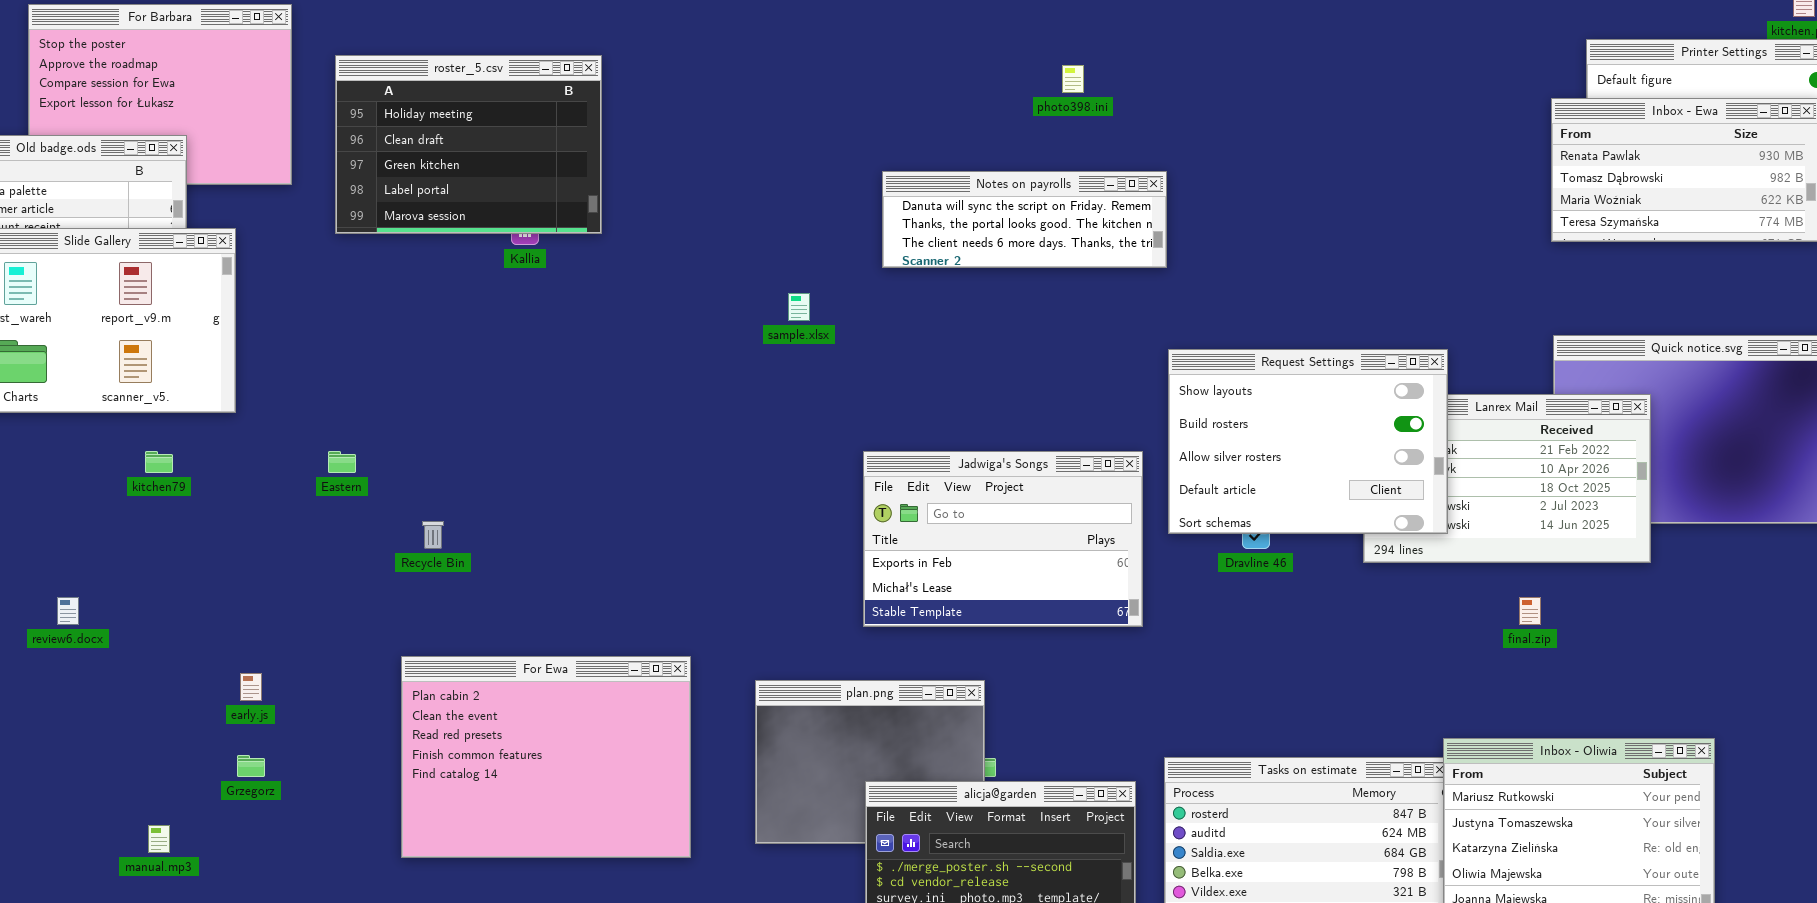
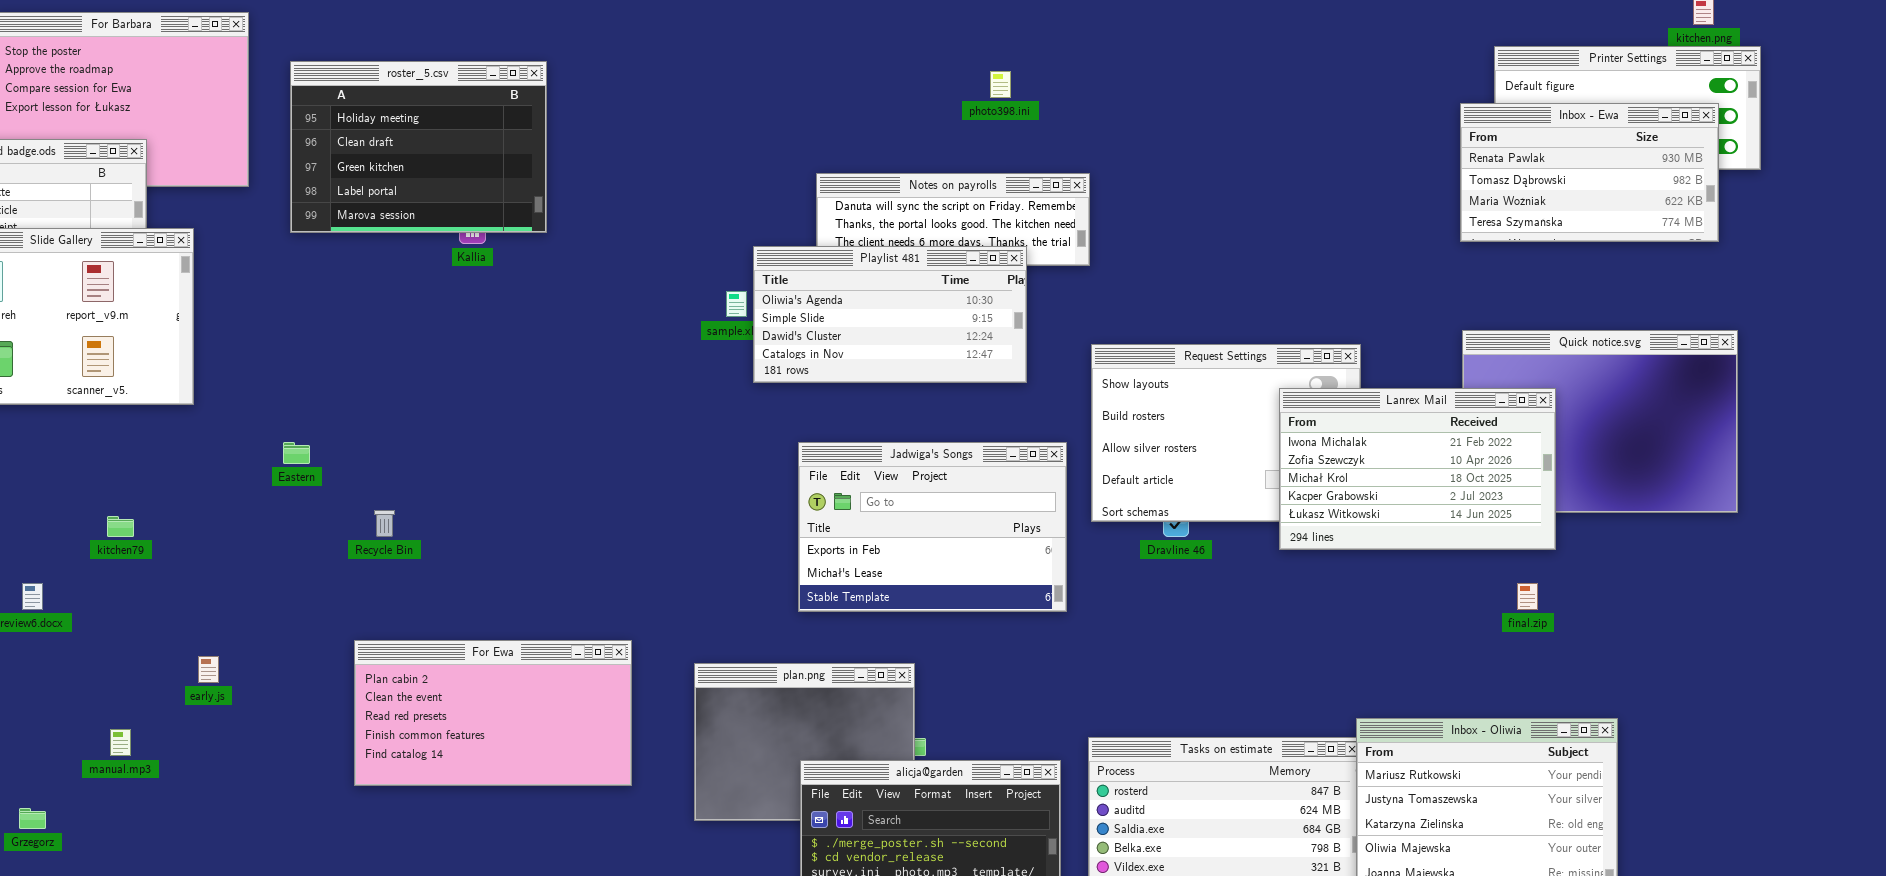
Playlist 481: none -> [753,246,1027,383], opened
Lanrex Mail: [1363,394,1651,563] -> [1279,388,1556,550], raised
kitchen79: [145,451,173,473] -> [107,516,134,537], moved
final.zip: [1519,597,1541,625] -> [1517,583,1538,610], moved
For Ewa: [401,656,691,858] -> [354,640,632,786], resized
Grzegorz: [237,755,265,777] -> [19,808,46,829], moved
manual.mp3: [148,825,170,853] -> [110,729,131,756], moved

